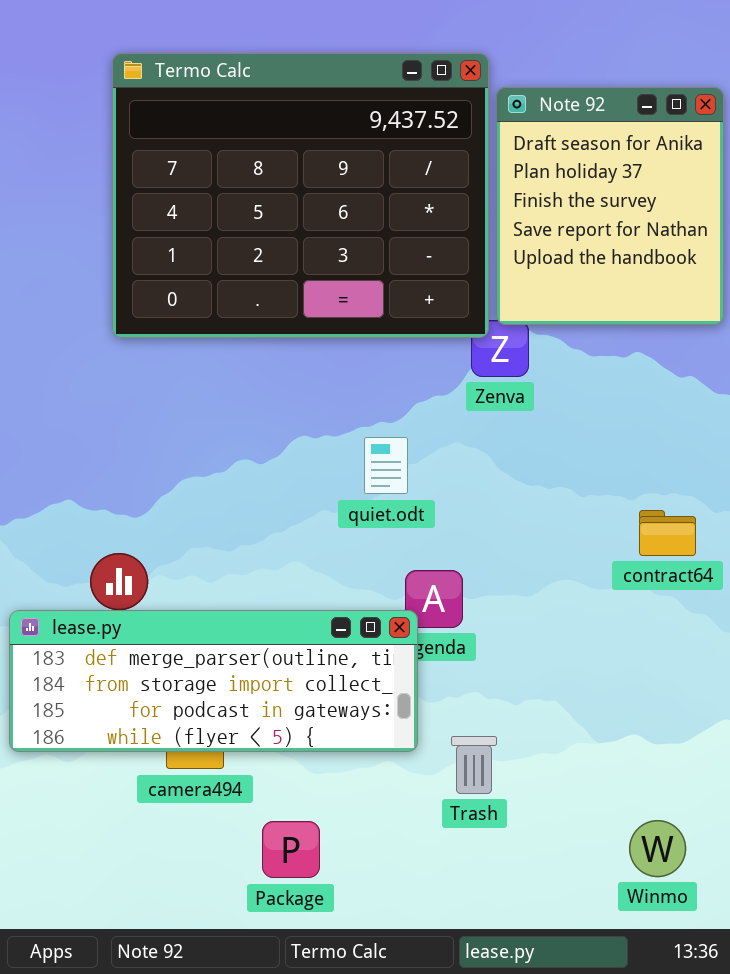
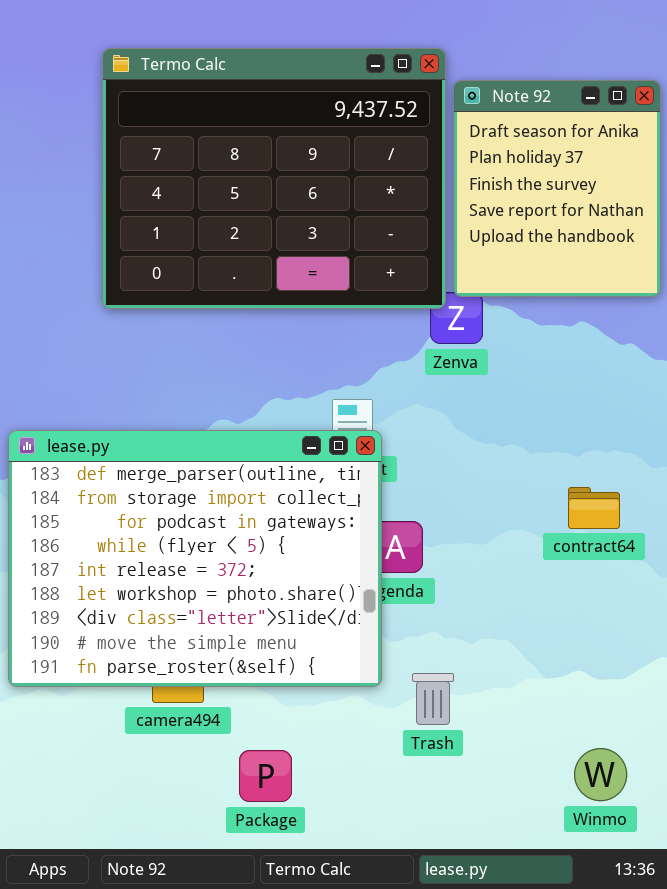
contract64: [639,510,696,556] -> [568,487,620,529], moved
lease.py: [9,610,418,752] -> [8,430,382,687], resized

